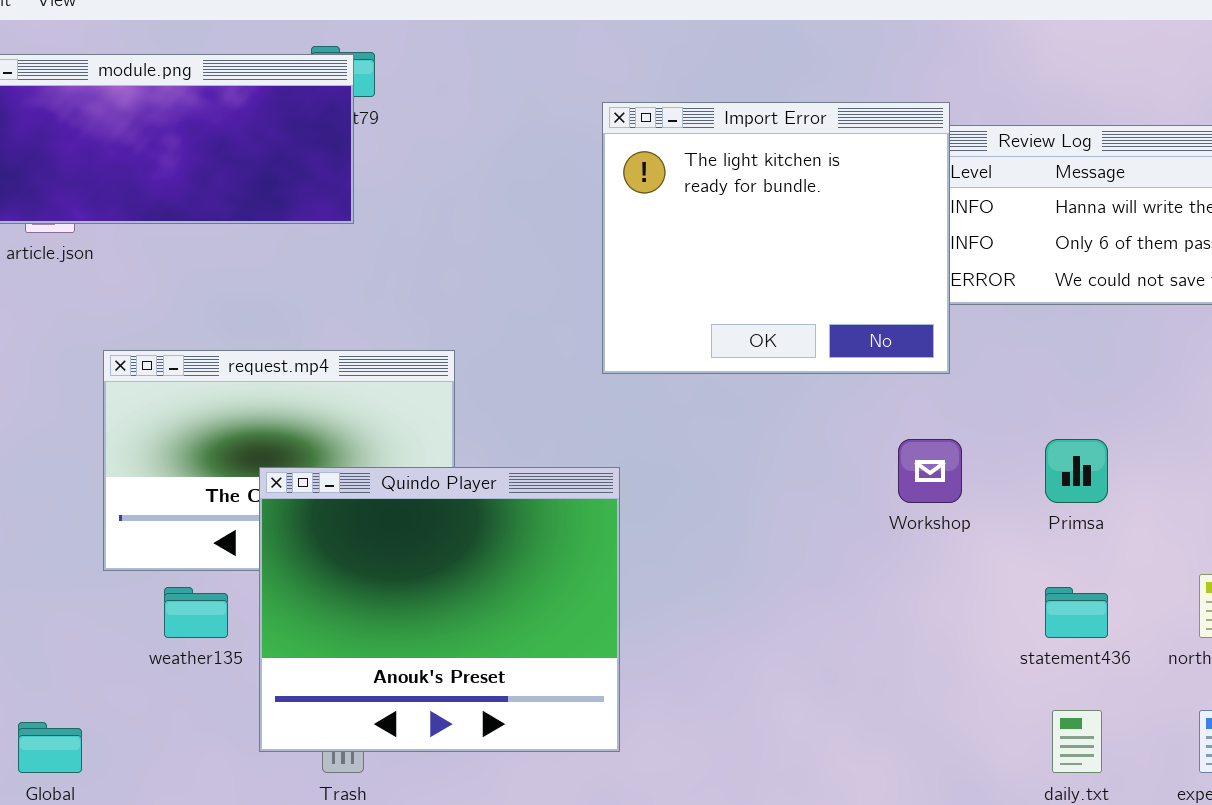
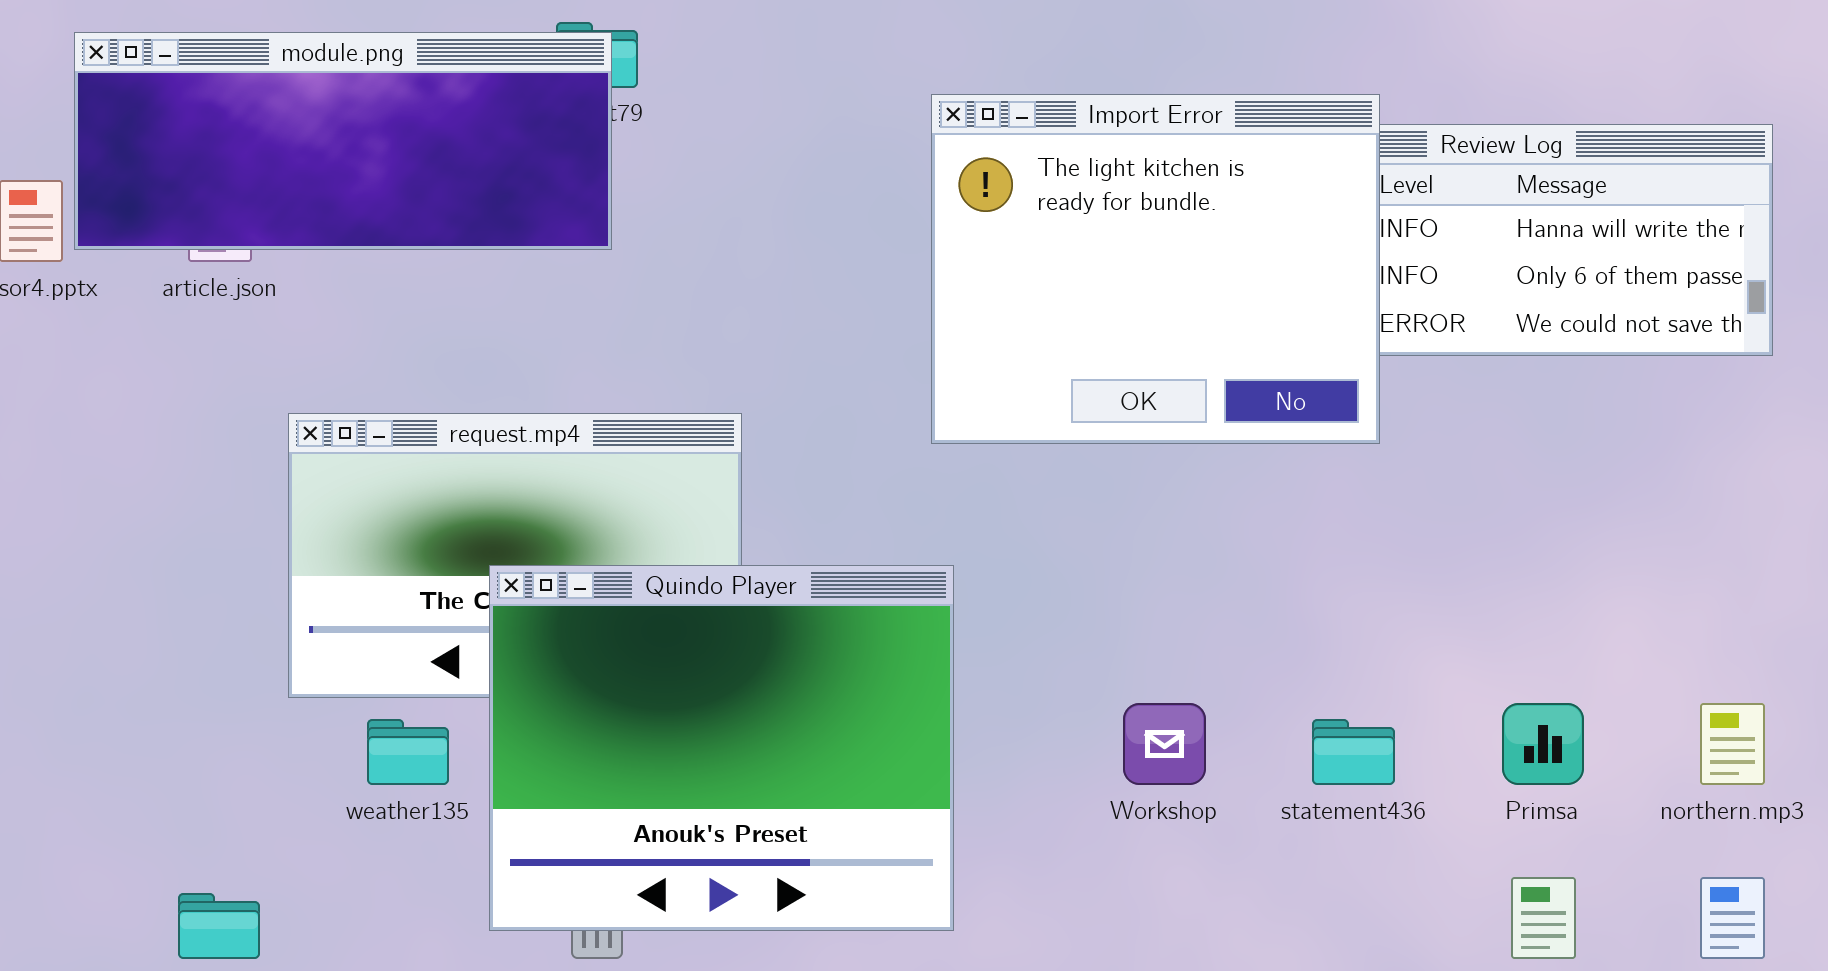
Workshop: [898,439,962,503] -> [1123,703,1206,785], moved
Primsa: [1045,439,1108,503] -> [1502,703,1584,785], moved
statement436: [1045,587,1108,638] -> [1312,719,1395,785], moved

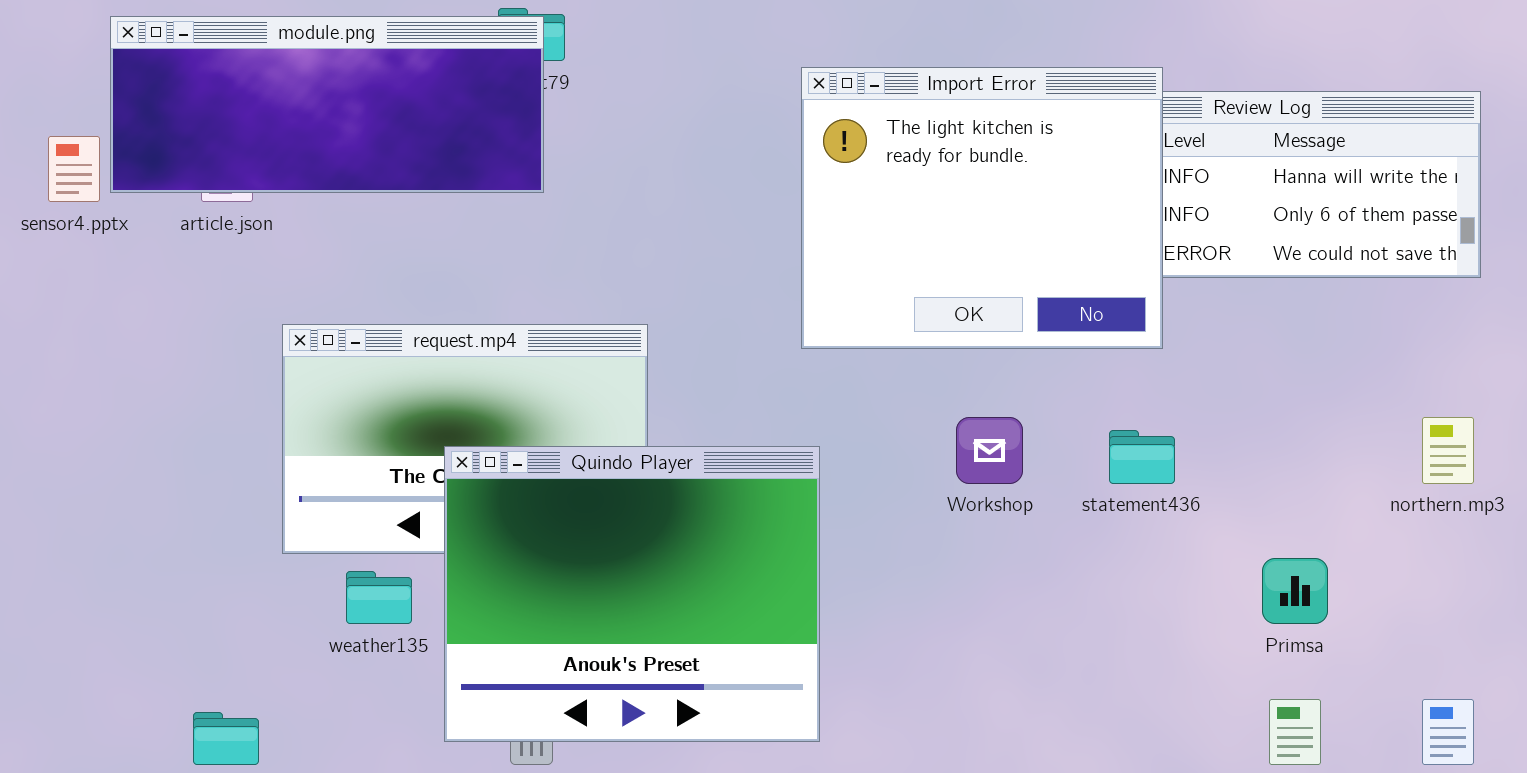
Workshop: [1123,703,1206,785] -> [956,417,1023,484], moved
northern.mp3: [1700,703,1765,785] -> [1422,417,1474,484], moved
statement436: [1312,719,1395,785] -> [1109,430,1175,484], moved

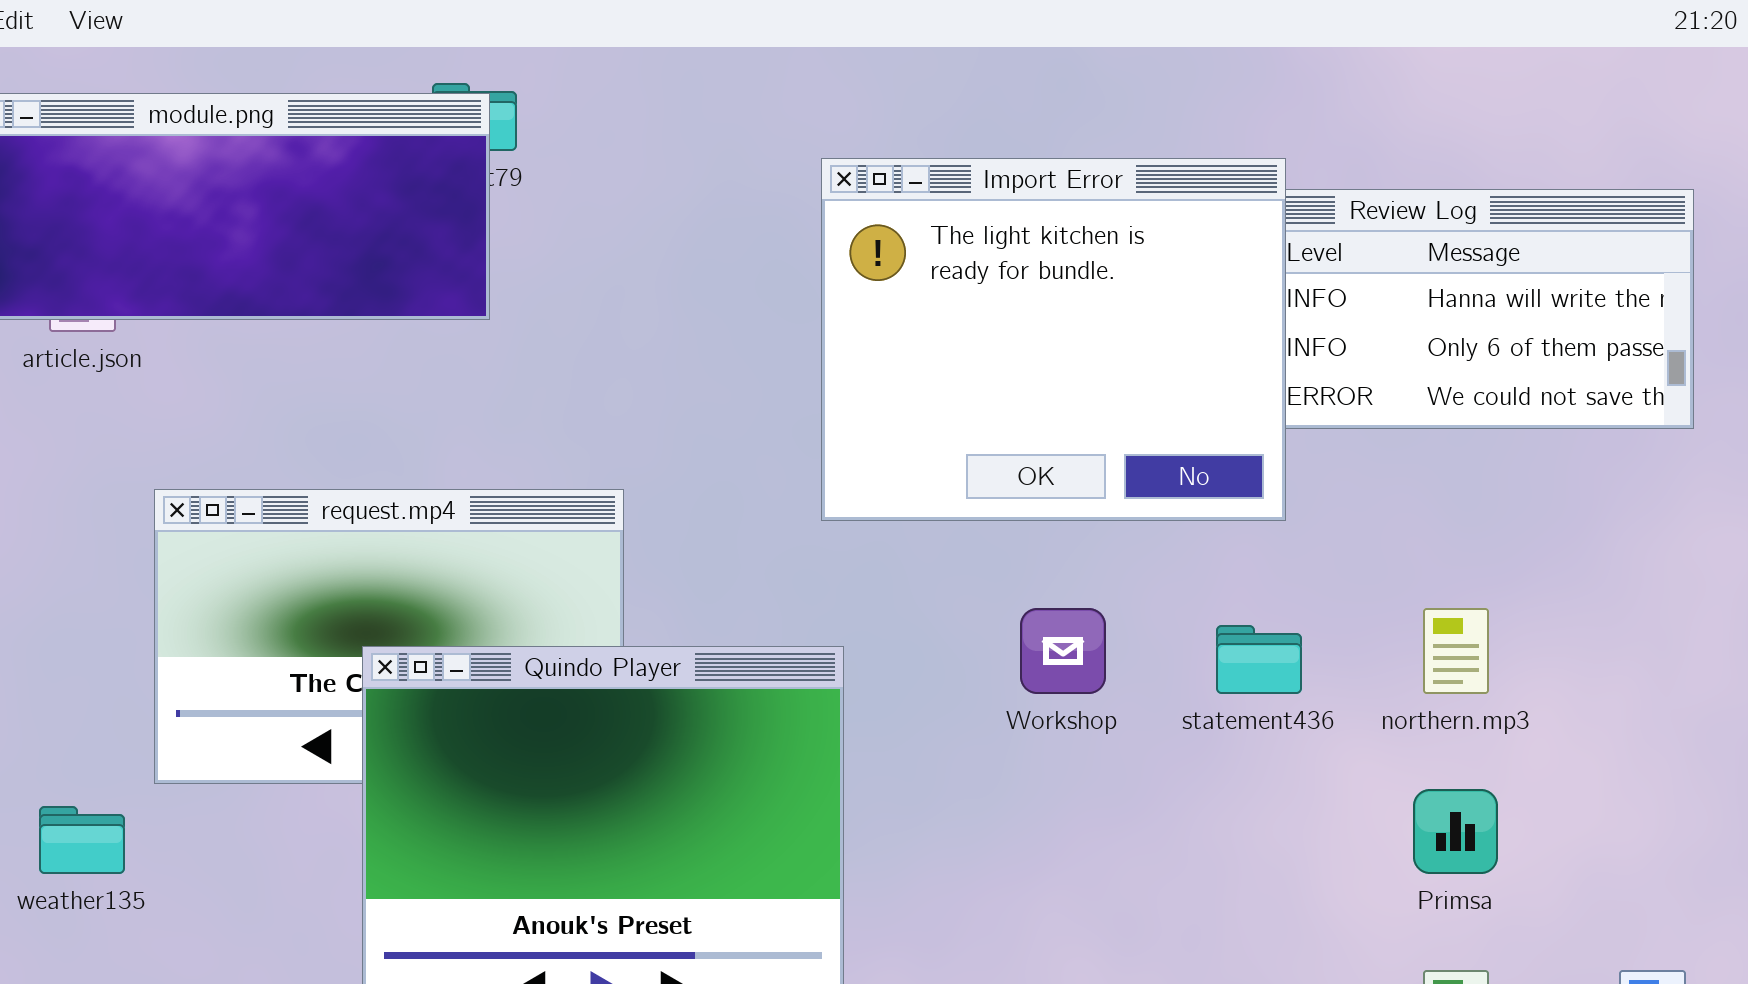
northern.mp3: [1422,417,1474,484] -> [1423,608,1489,694], moved
weather135: [346,571,412,624] -> [39,806,125,874], moved

